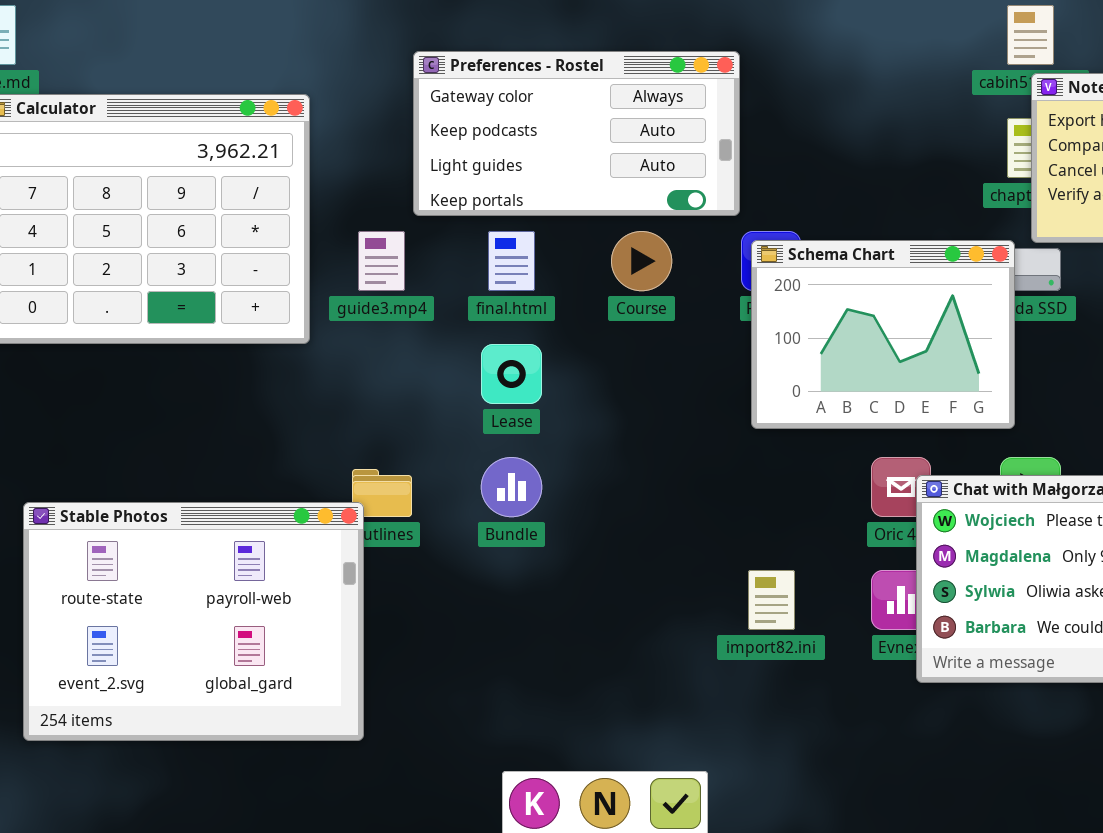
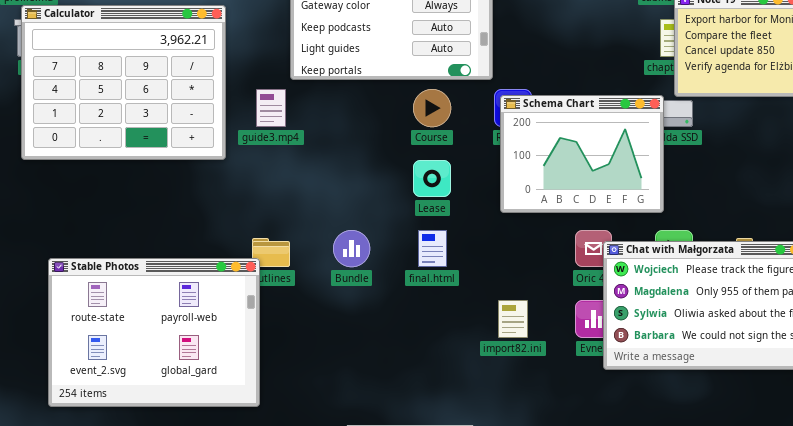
final.html: [488,231,535,291] -> [418,230,447,267], moved
Lease: [481,344,542,404] -> [413,160,451,197], moved

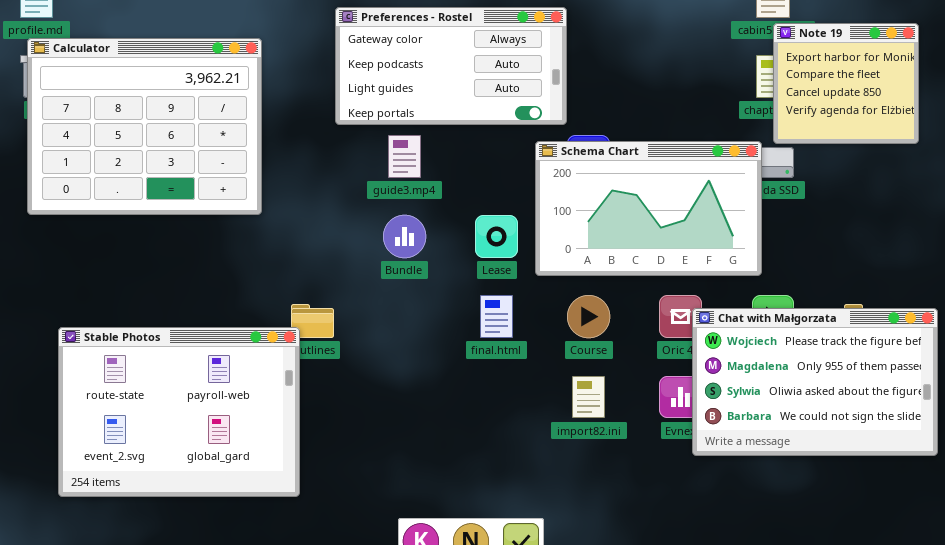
guide3.mp4: [256,89,286,127] -> [388,135,421,178], moved
Course: [413,89,451,127] -> [567,295,610,338], moved
Schema Chart: [500,95,664,213] -> [535,141,762,276], resized
Bundle: [333,230,370,267] -> [383,215,426,258], moved

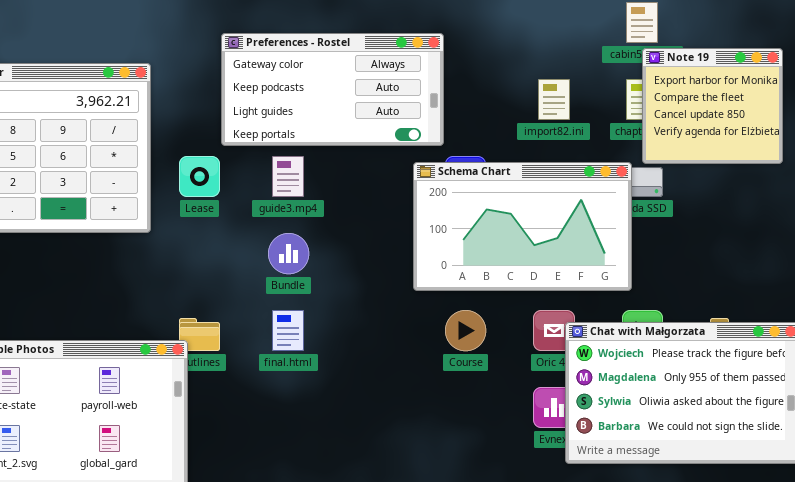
Lease: [475,215,518,258] -> [179,156,220,197], moved
final.html: [480,295,513,338] -> [272,310,304,351], moved
import82.ini: [572,376,605,418] -> [538,79,570,120], moved

